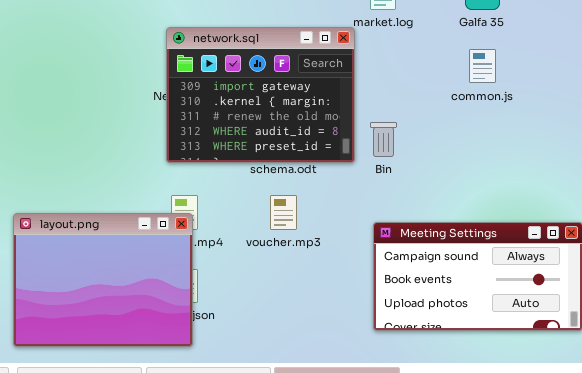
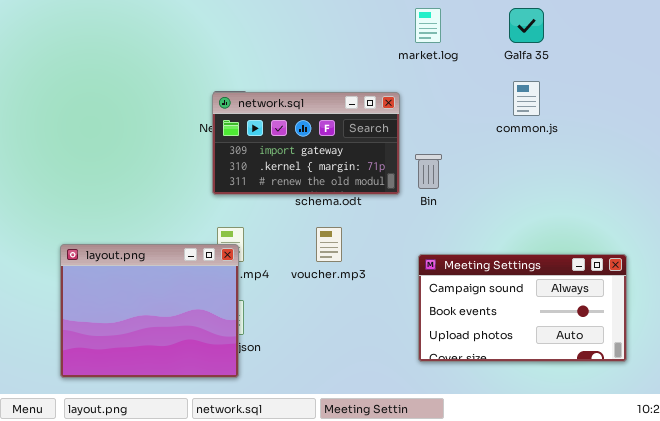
network.sql: [166,27,355,163] -> [212,92,400,195], resized

